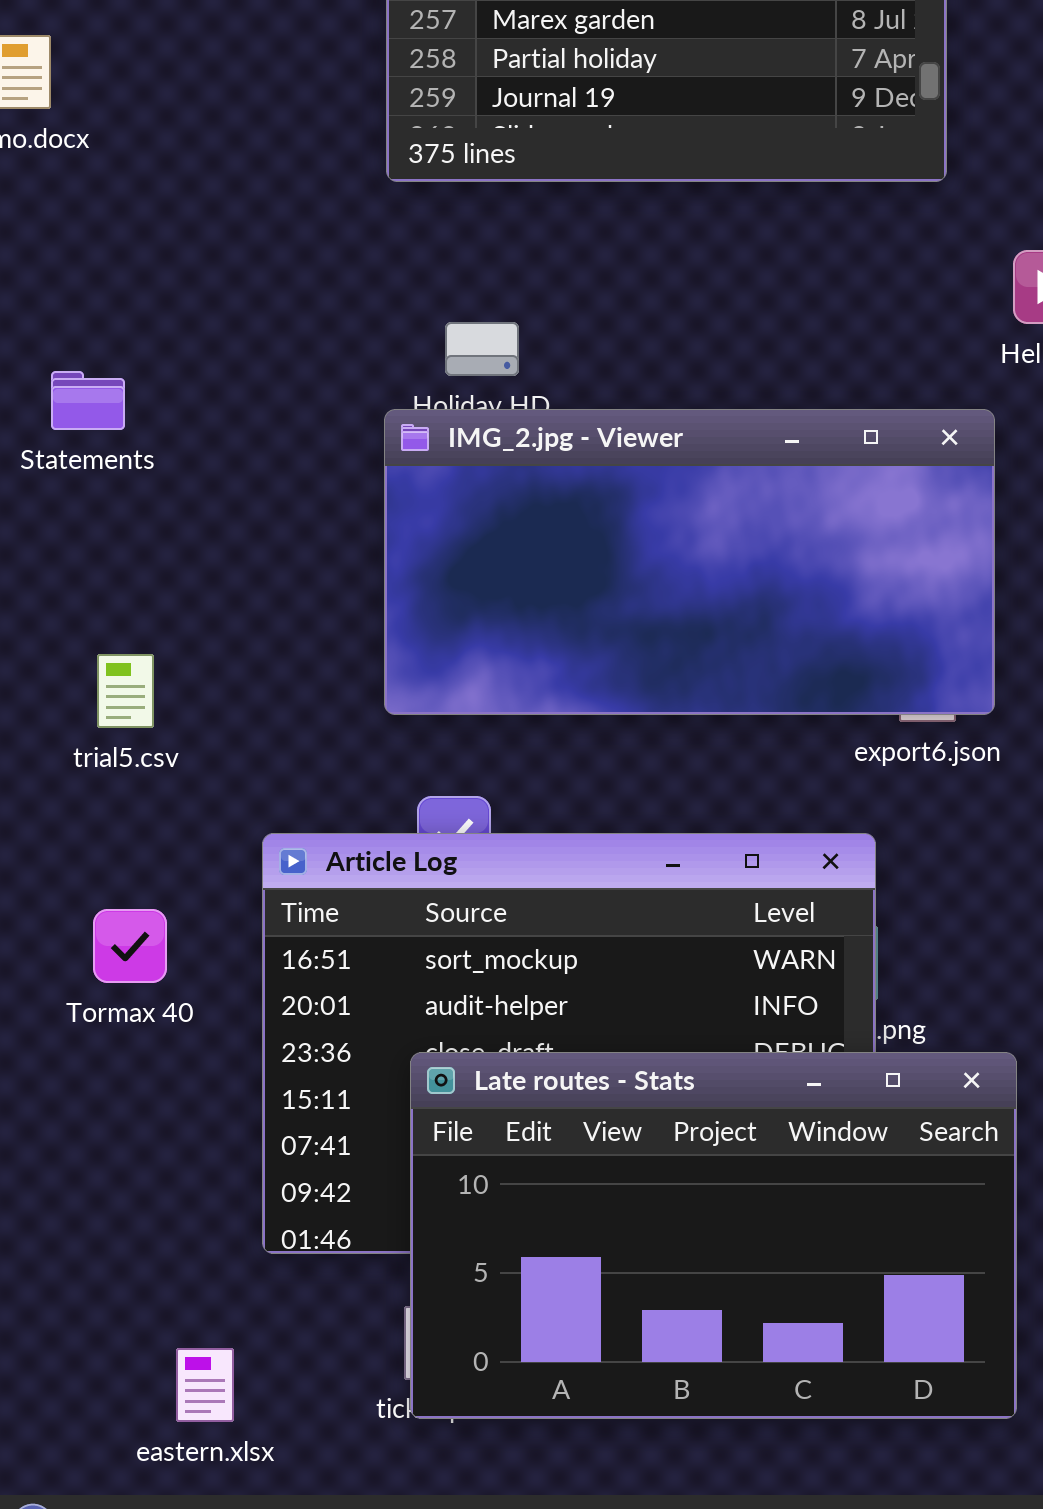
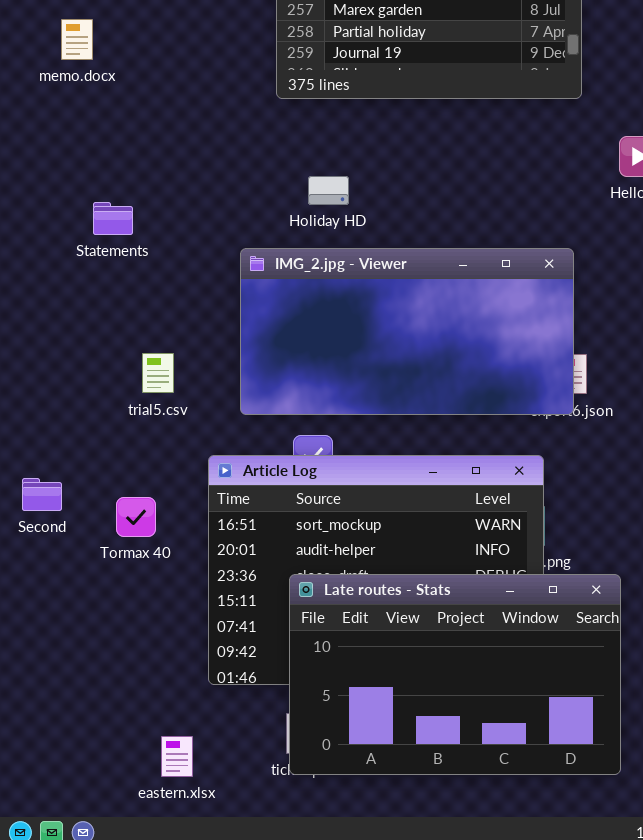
IMG_2.jpg - Viewer: [384,409,995,715] -> [240,248,574,415], moved
trial5.csv: [97,654,154,728] -> [142,353,174,393], moved

